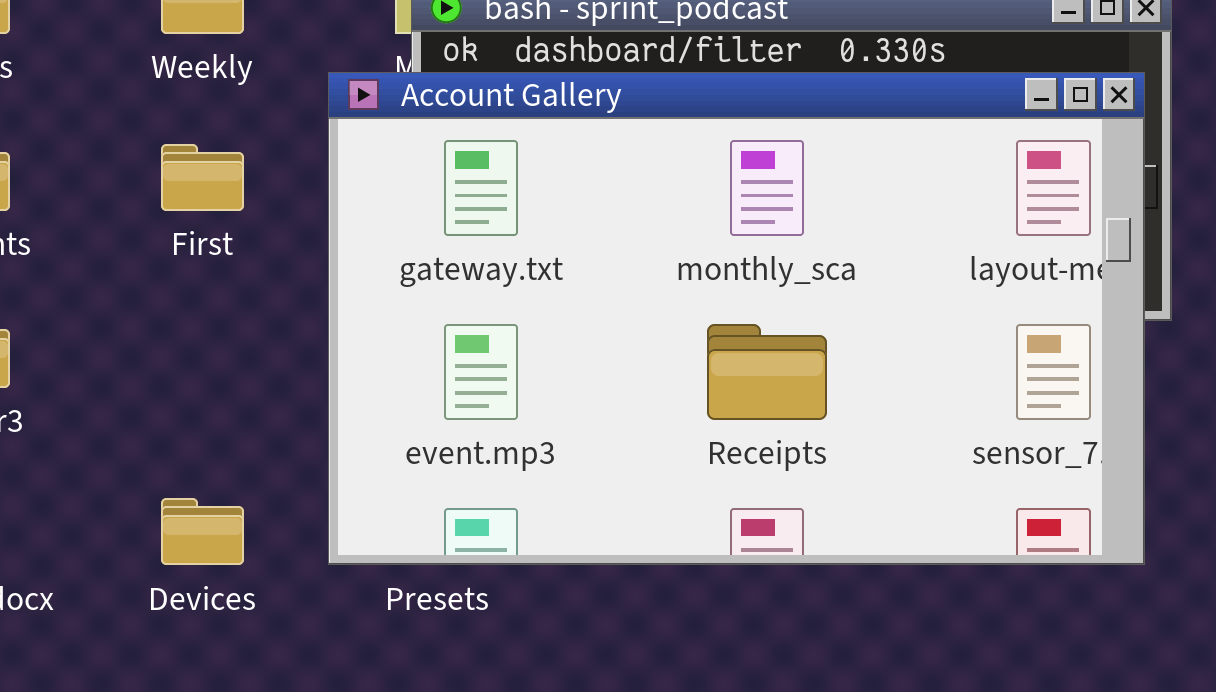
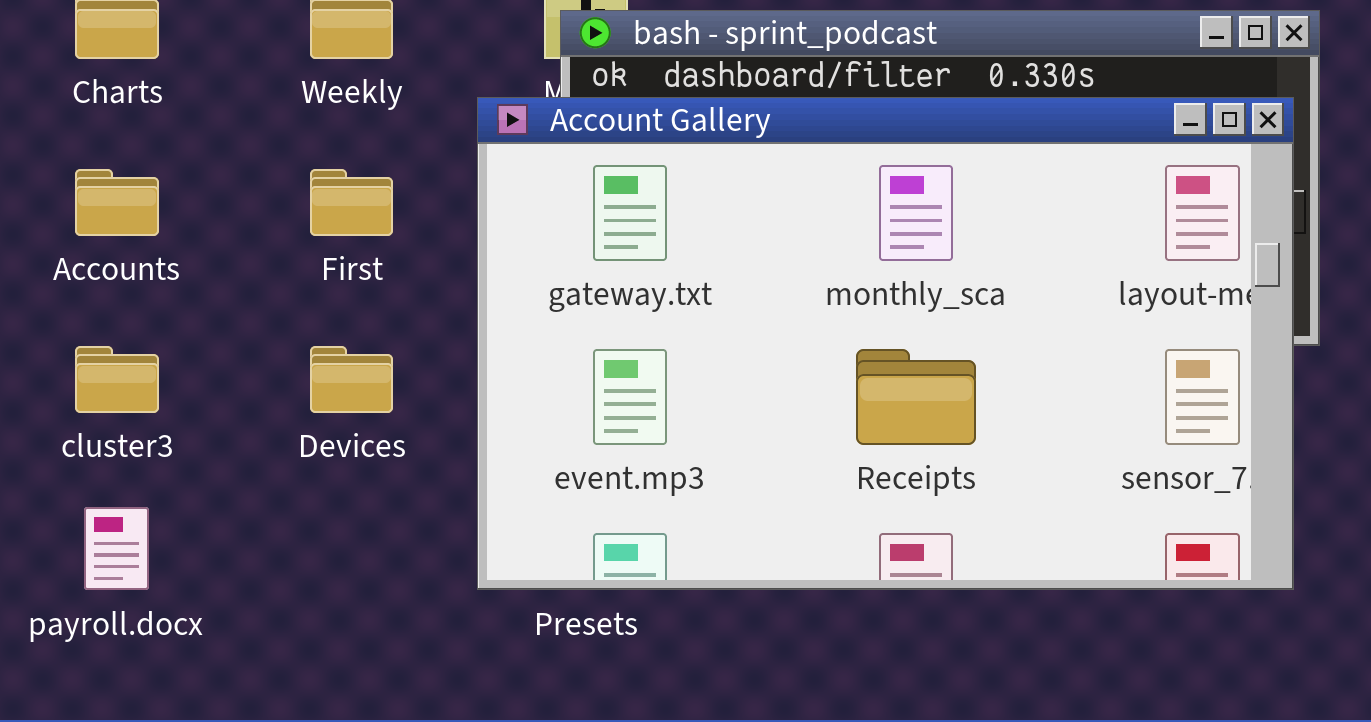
Devices: [161,498,244,565] -> [310,346,393,413], moved

